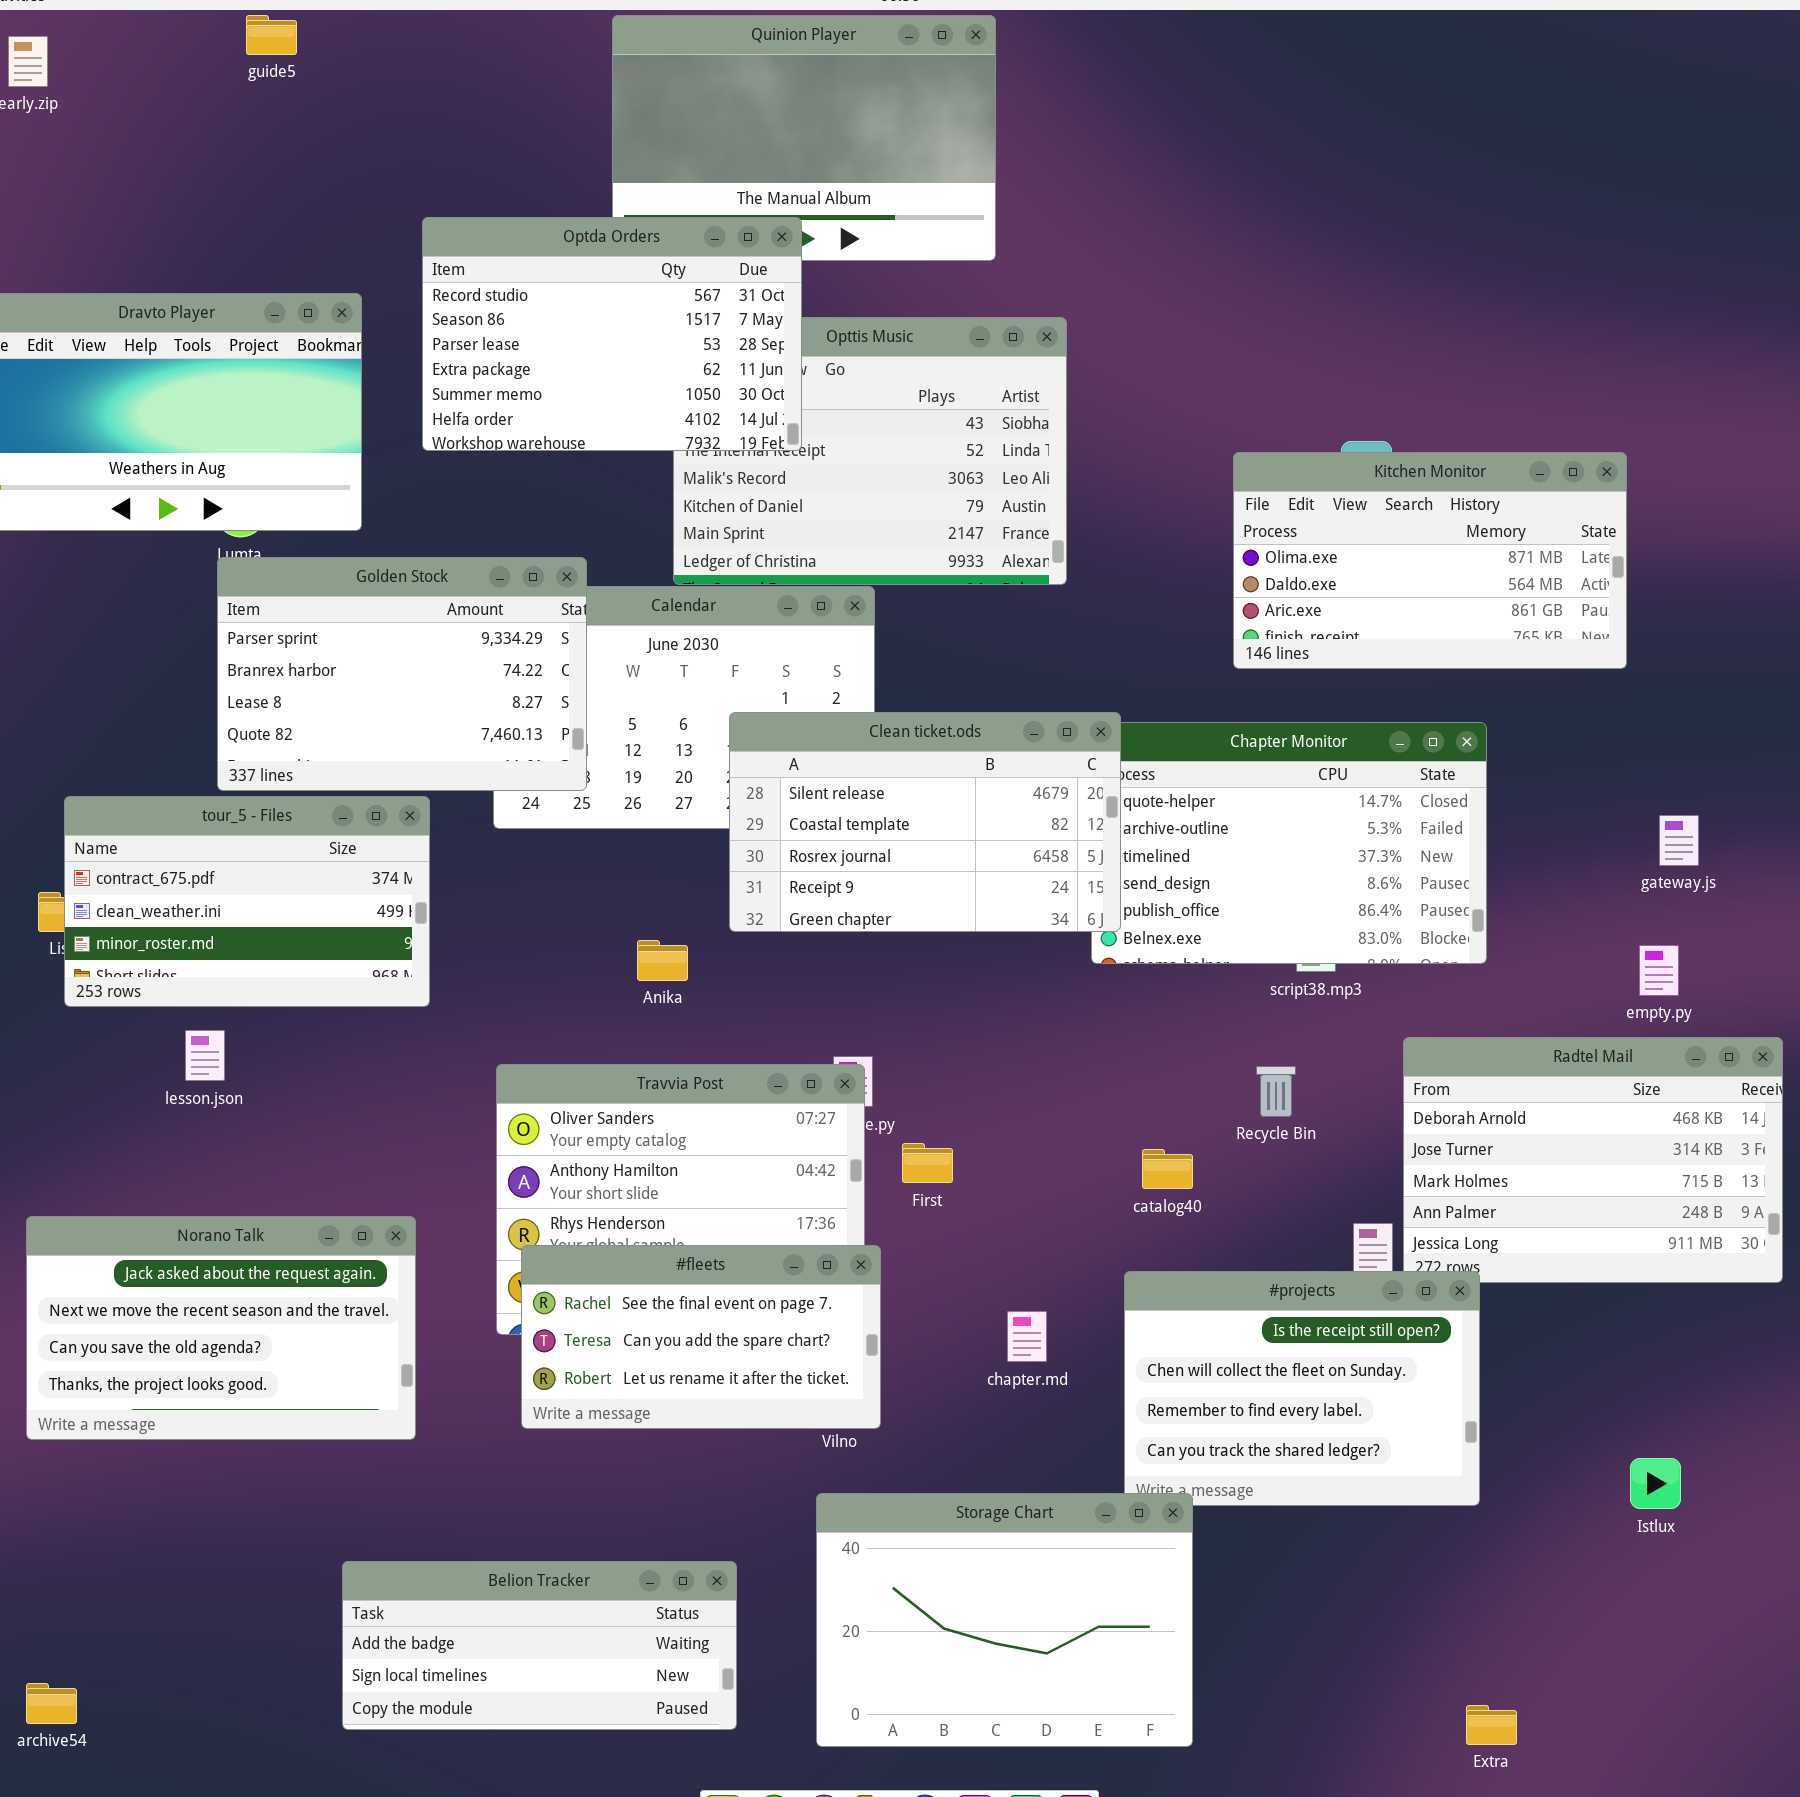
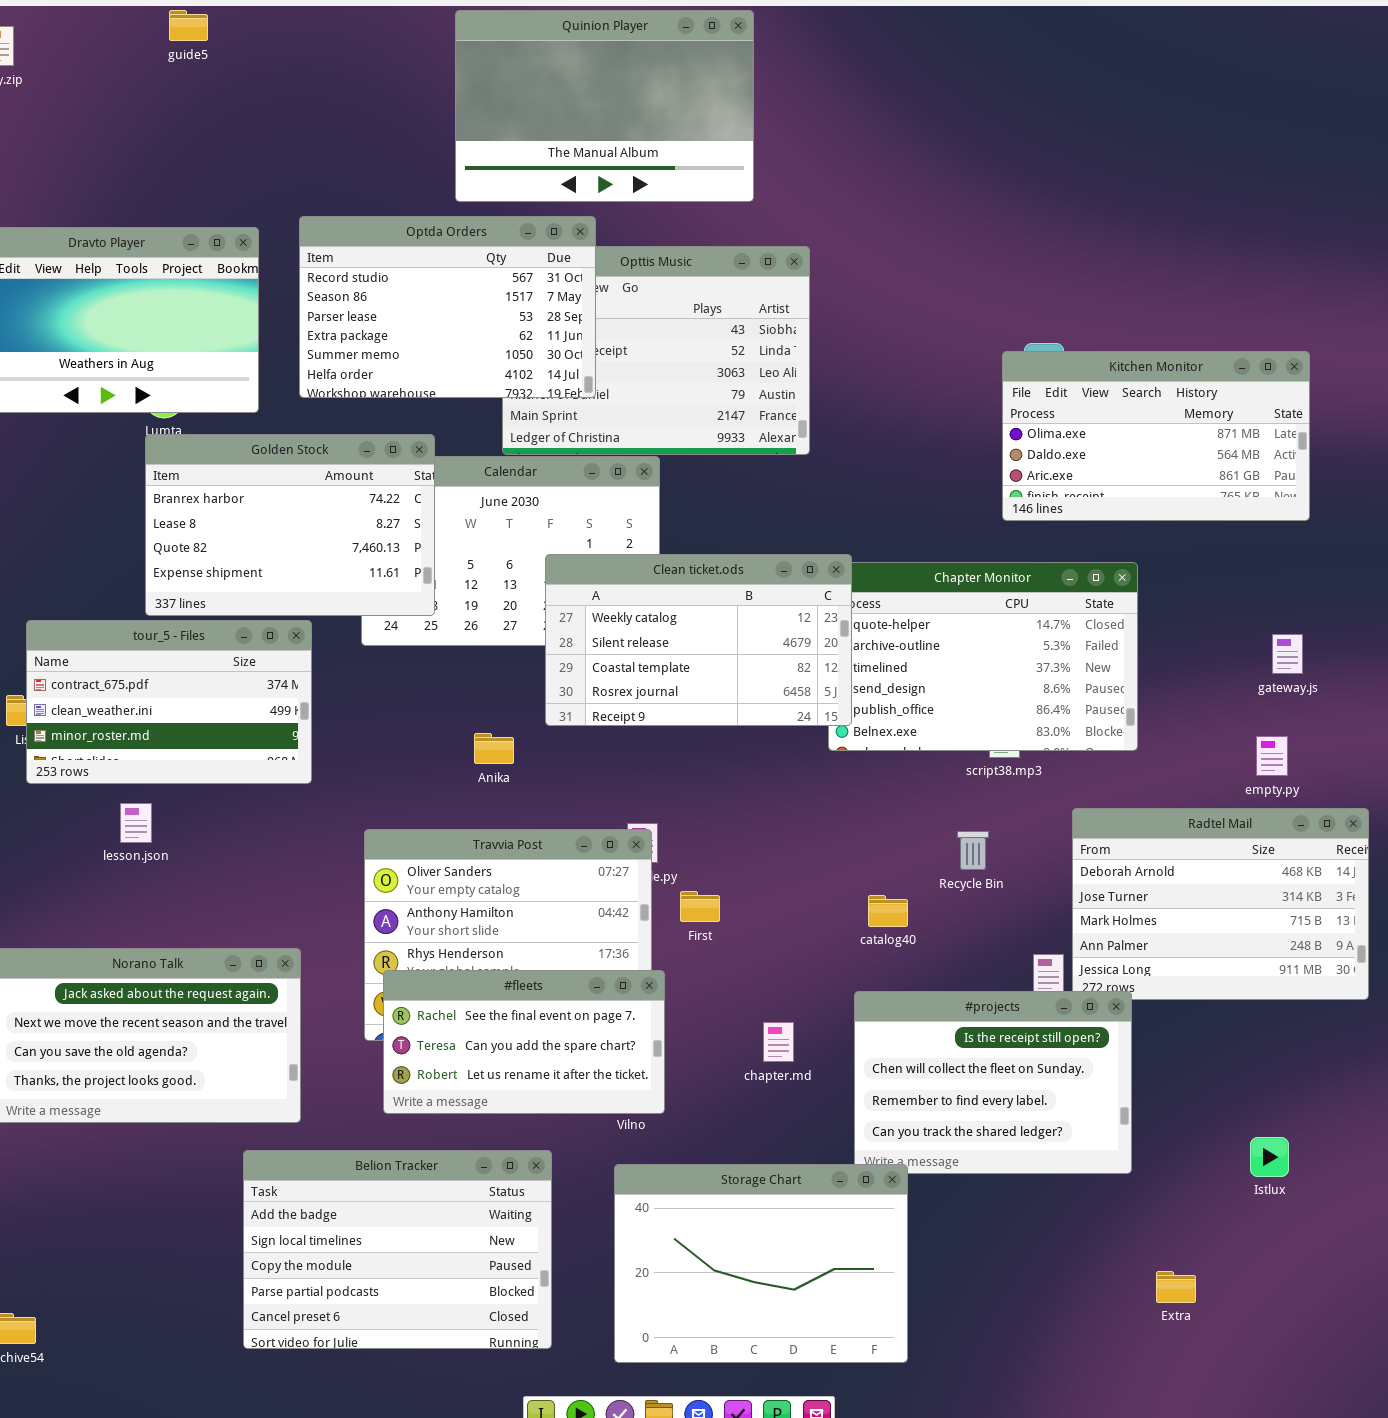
Optda Orders: [422,217,802,451] -> [299,216,596,398], moved
Kitchen Monitor: [1233,452,1627,669] -> [1002,351,1310,521], moved
Golden Stock: [217,557,587,791] -> [145,434,435,616], scrolled down 1 row
Clean ticket.ods: [729,712,1121,932] -> [545,554,852,726], scrolled up 1 row
Belion Tracker: [342,1561,737,1730] -> [243,1150,552,1349], resized
Extra: [1466,1705,1517,1745] -> [1156,1271,1196,1303], moved

